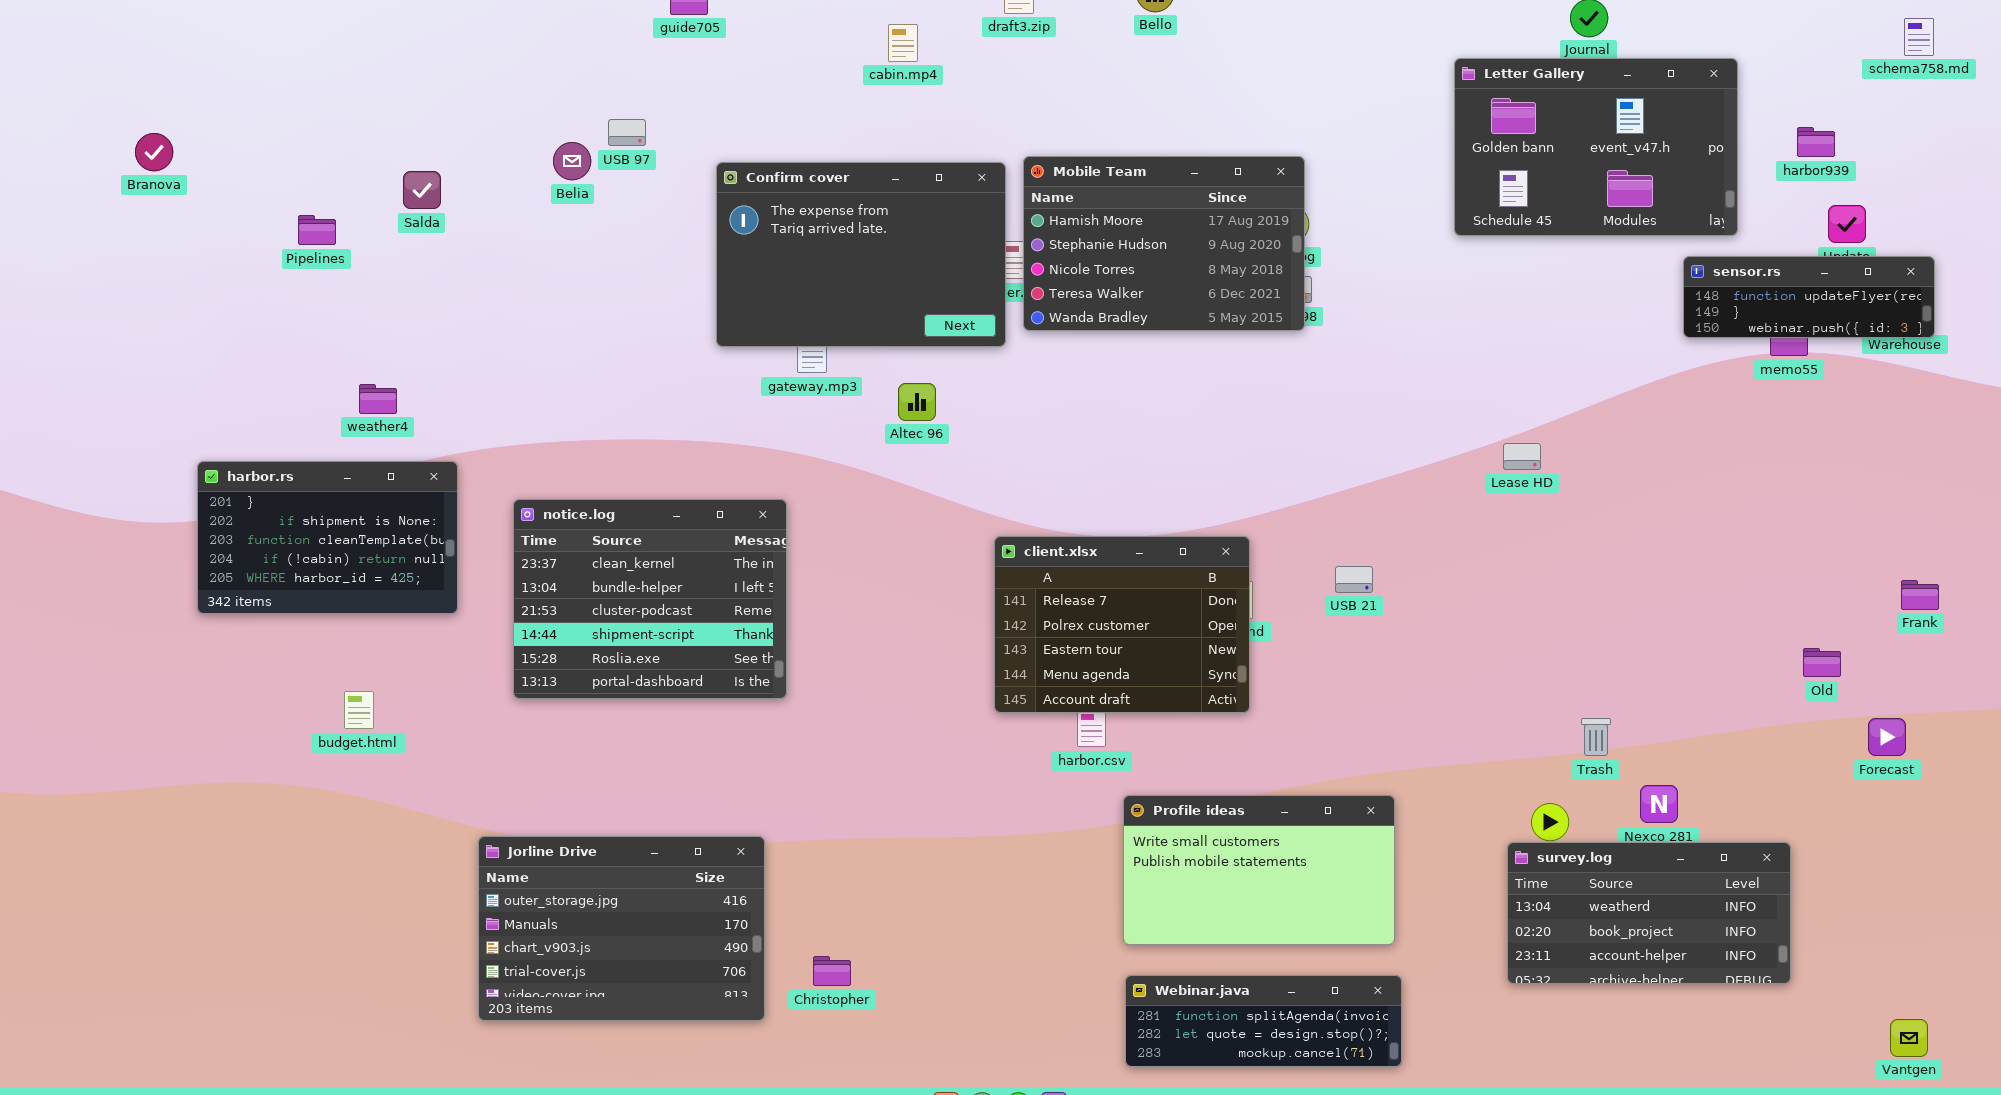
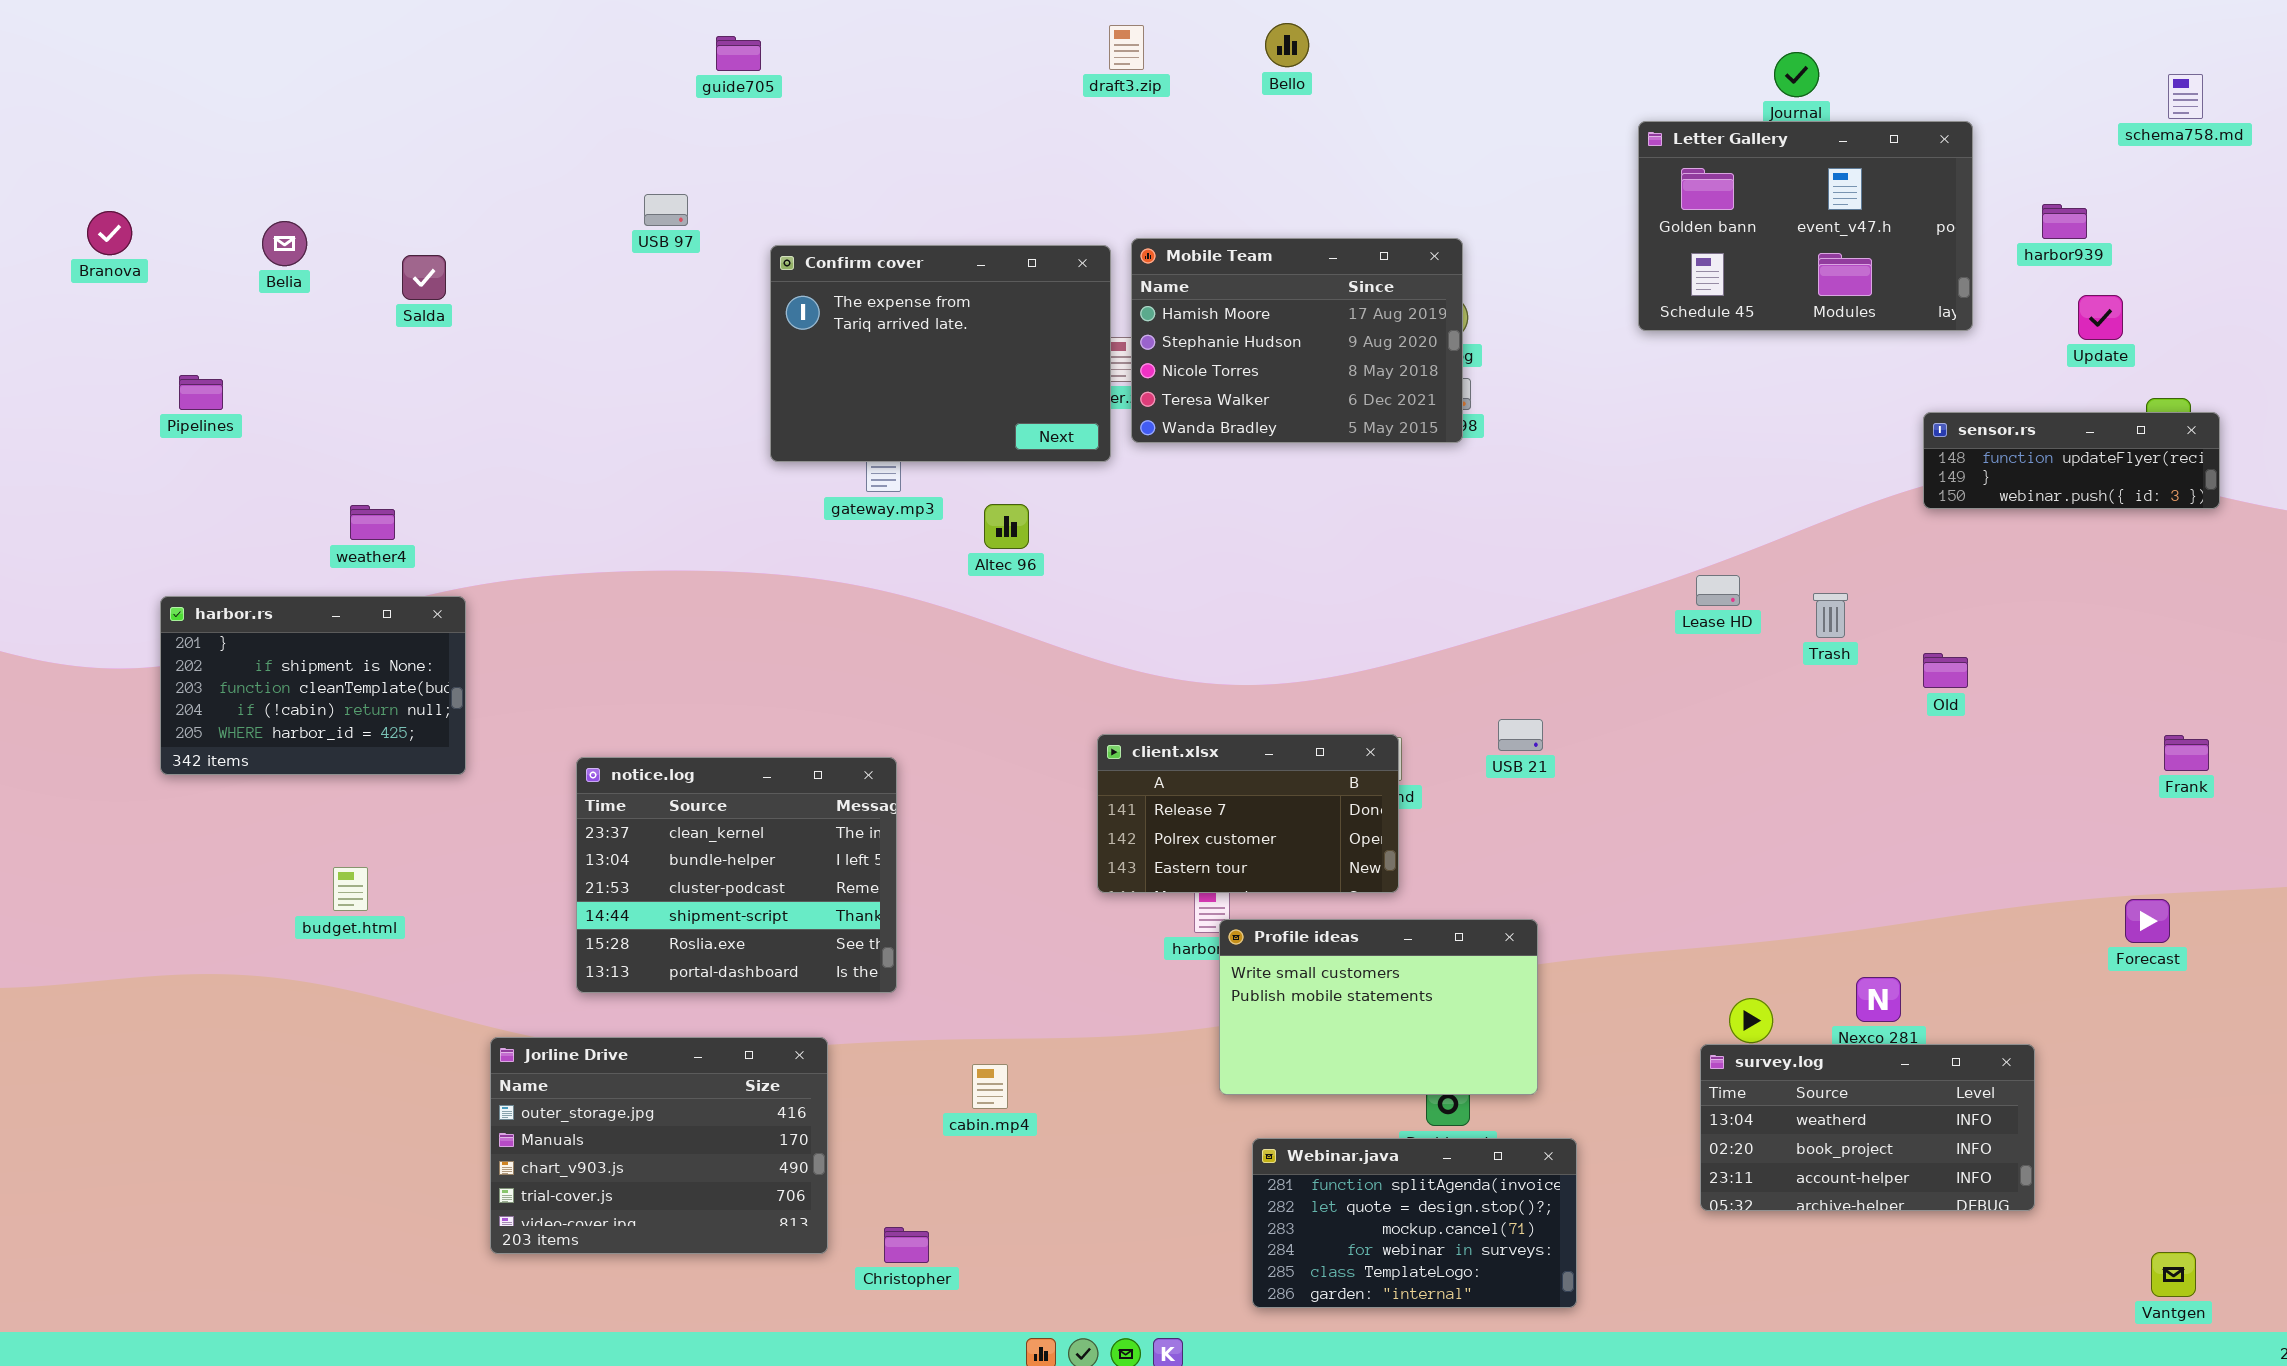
cabin.mp4: [888,24,918,62] -> [972,1064,1008,1109], moved
Belia: [553,142,591,180] -> [262,221,307,266], moved
Pipelines: [298,215,336,245] -> [179,375,223,410], moved
sensor.rs: [1683,256,1935,338] -> [1923,412,2220,509], moved
notice.log: [513,499,787,699] -> [576,757,897,993], moved
client.xlsx: [994,536,1250,713] -> [1097,734,1399,893], resized
Old: [1803,648,1841,677] -> [1923,653,1968,688], moved
Trash: [1581,718,1611,756] -> [1813,593,1848,638], moved
Profile ideas: [1123,795,1395,945] -> [1219,919,1538,1095], moved
Christopher: [813,956,851,986] -> [884,1227,929,1263], moved
Webinar.java: [1125,975,1402,1067] -> [1252,1138,1577,1308], resized

